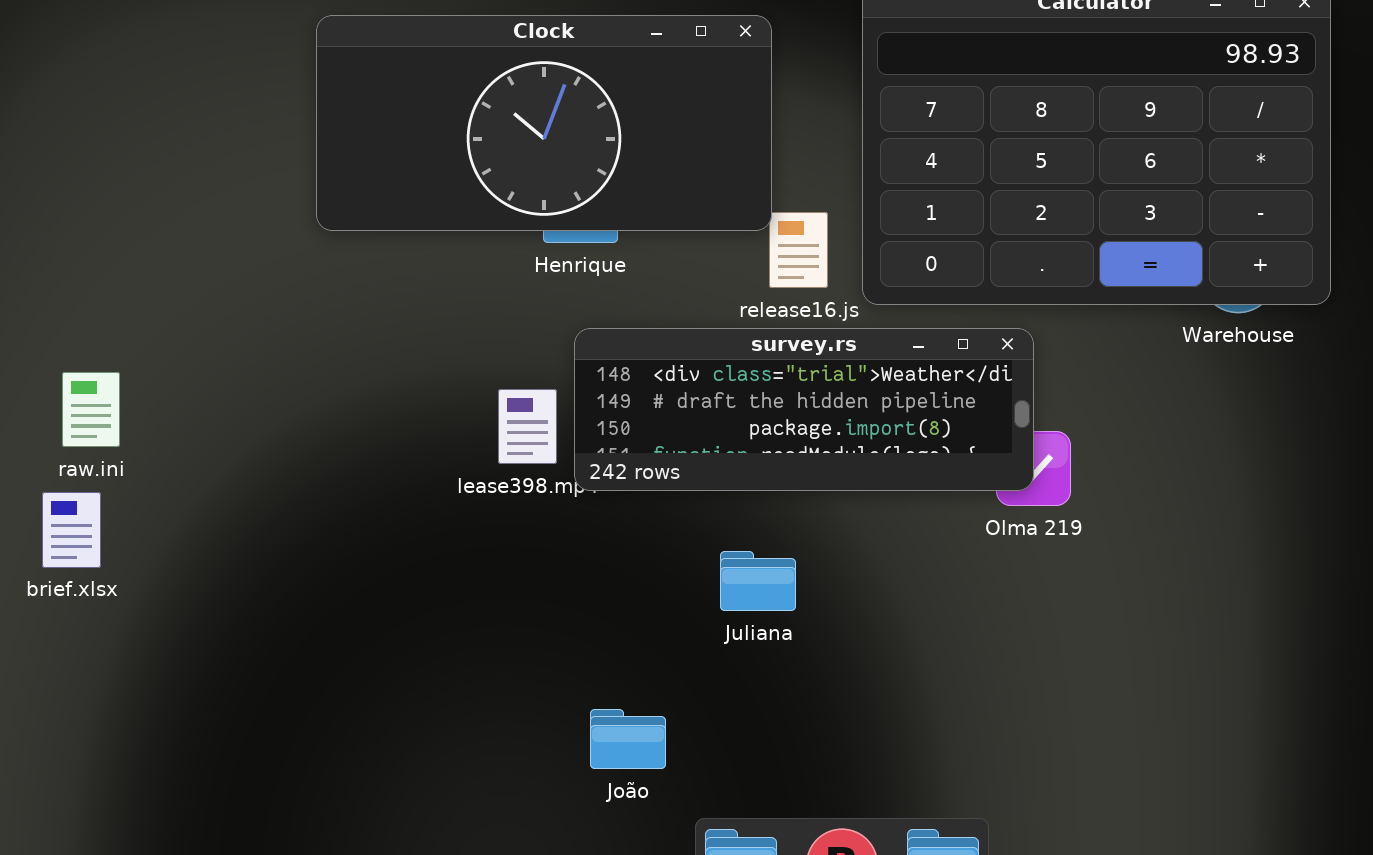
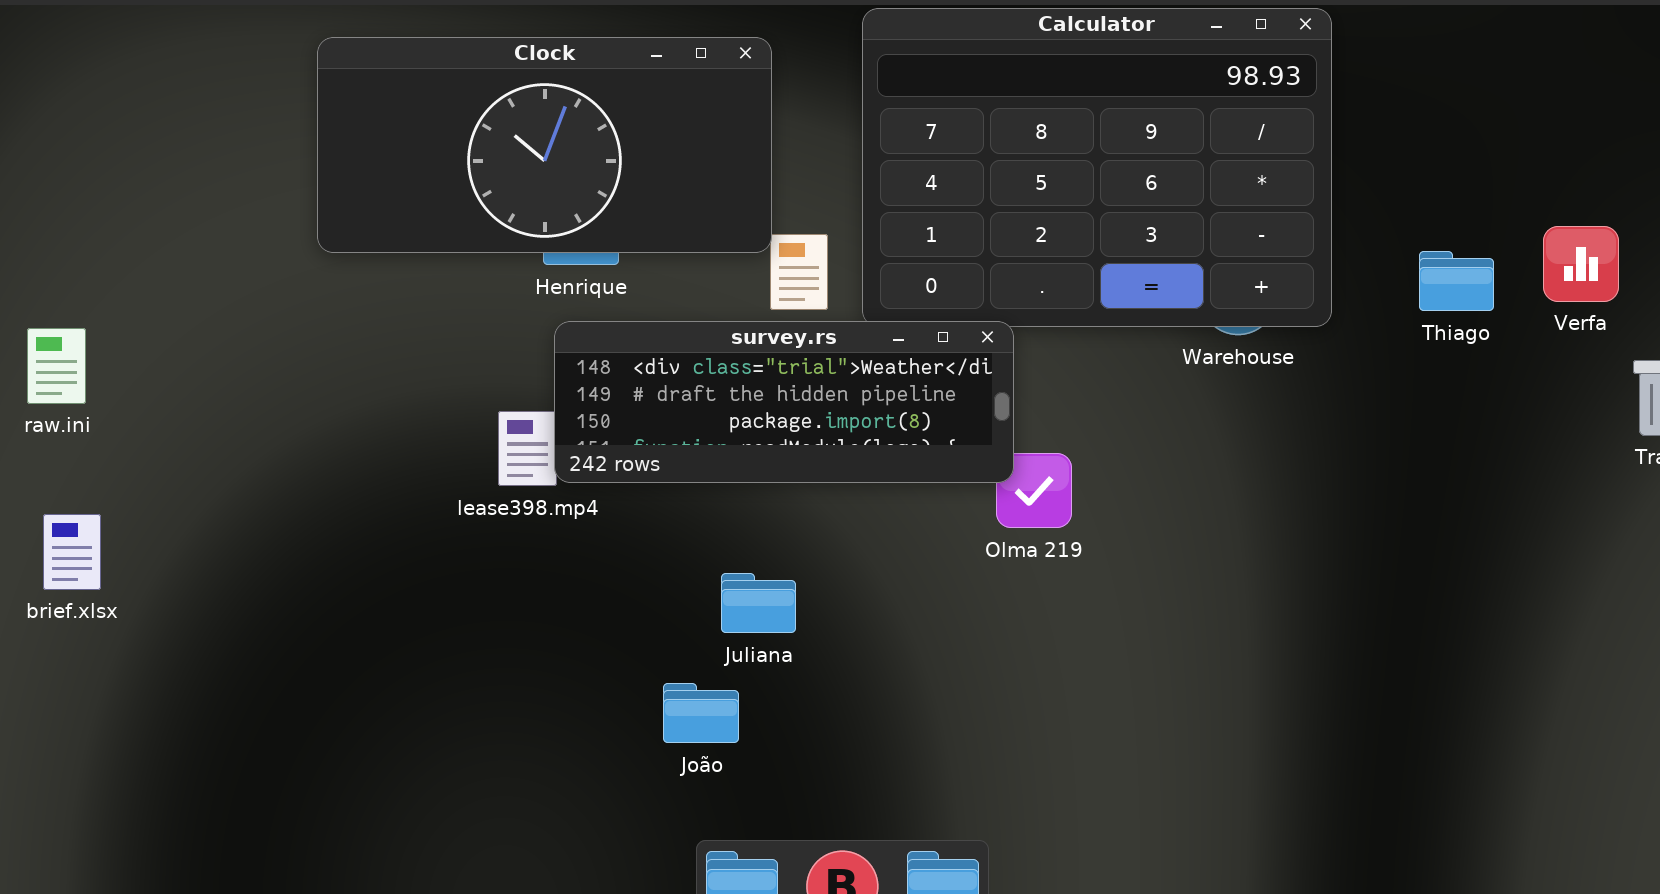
survey.rs: [574,328,1034,491] -> [554,321,1014,483], moved
raw.ini: [62,372,120,447] -> [27,328,86,404], moved
João: [590,709,666,769] -> [663,683,739,743], moved

